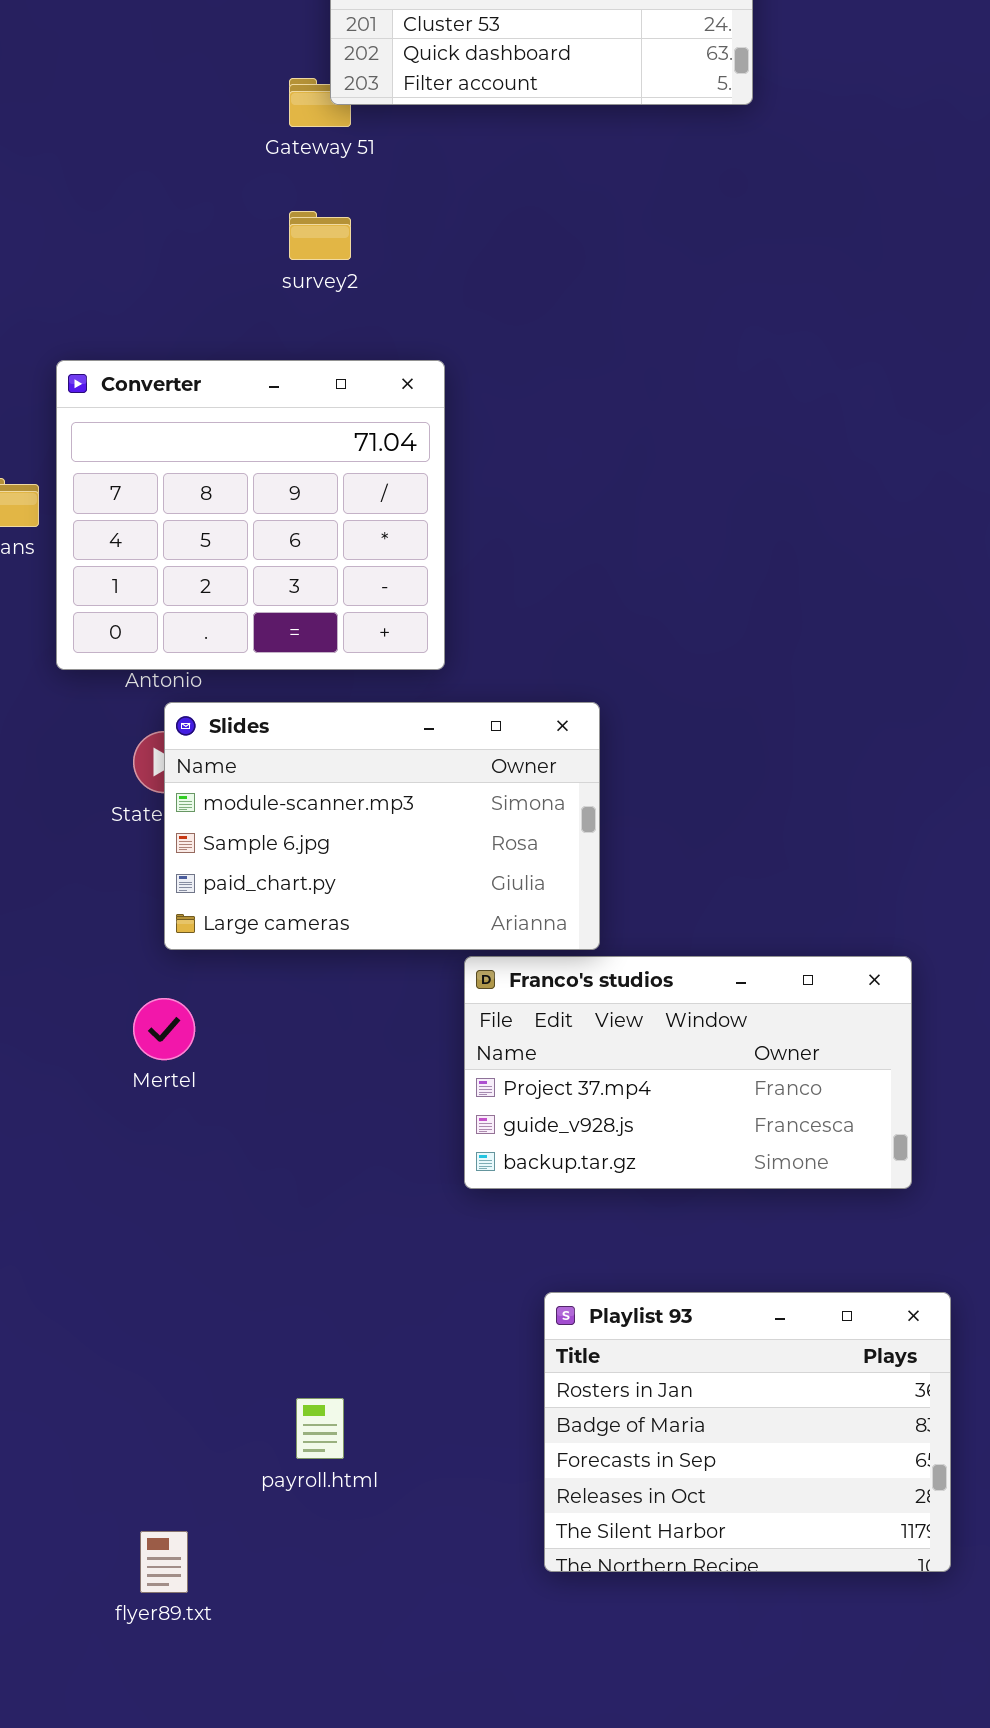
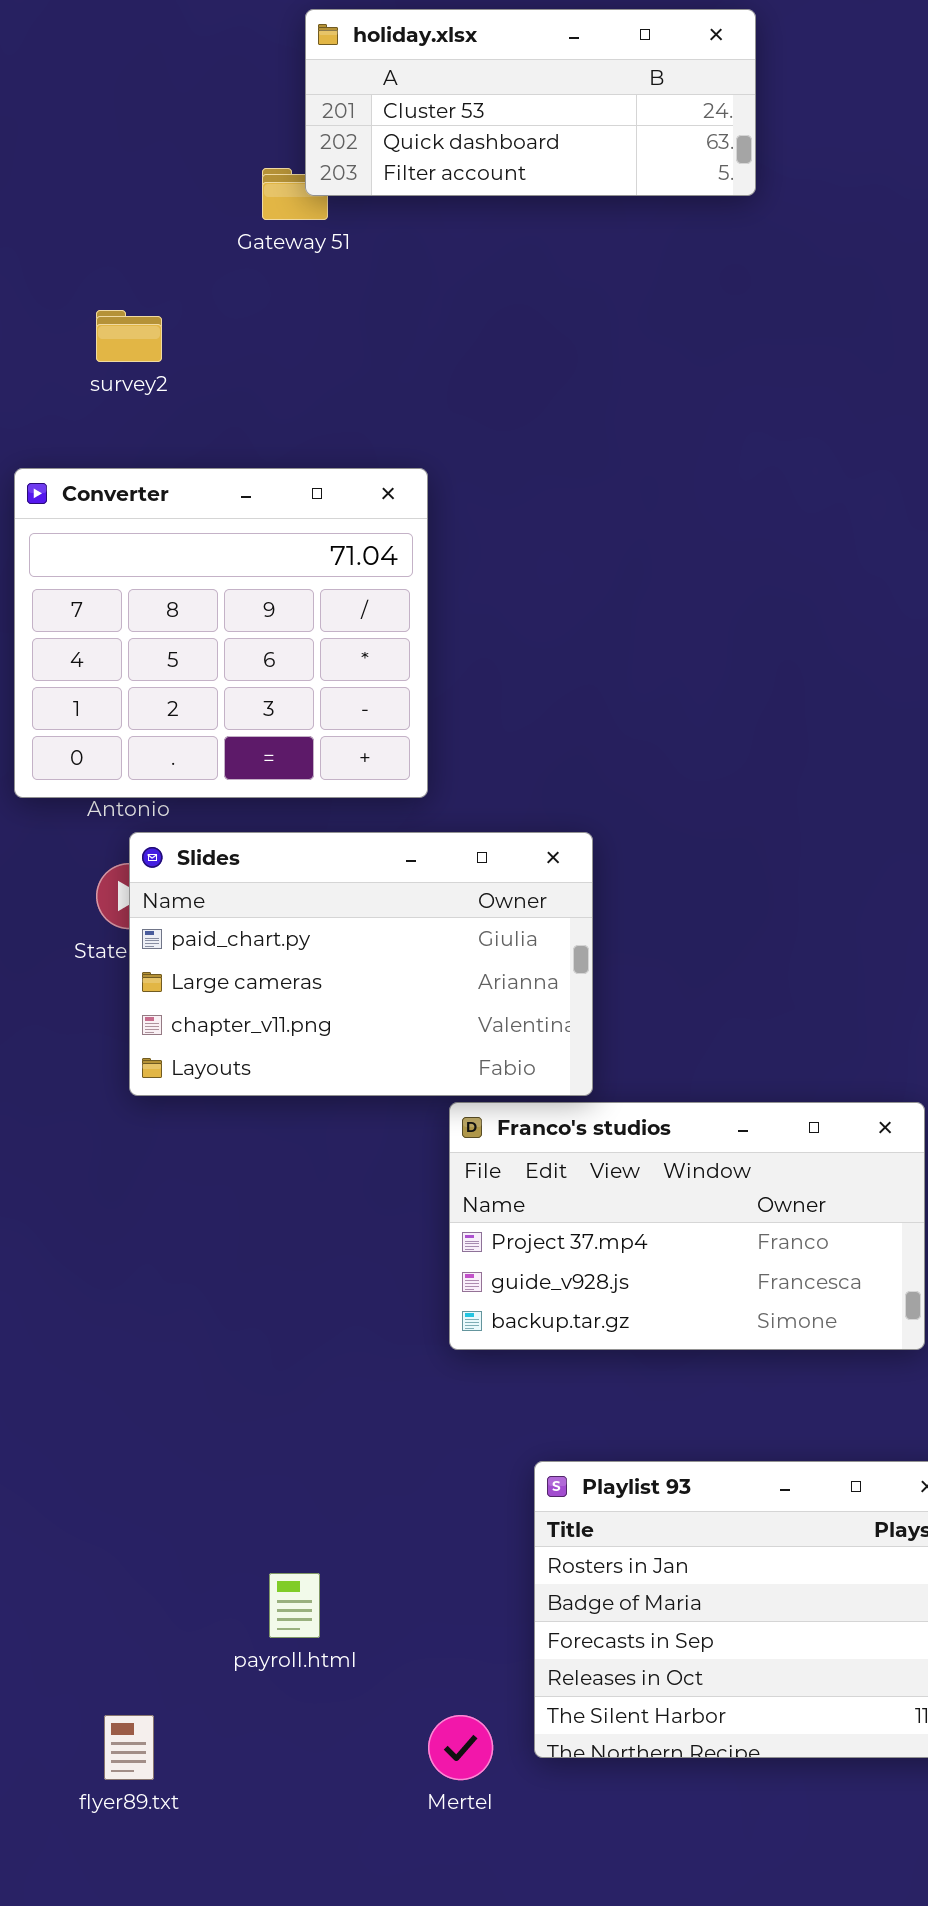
survey2: [289,211,351,260] -> [96,310,162,362], moved
Slides: [164,702,600,950] -> [129,832,593,1096], scrolled down 2 rows
Mertel: [133,998,195,1060] -> [428,1715,493,1780], moved

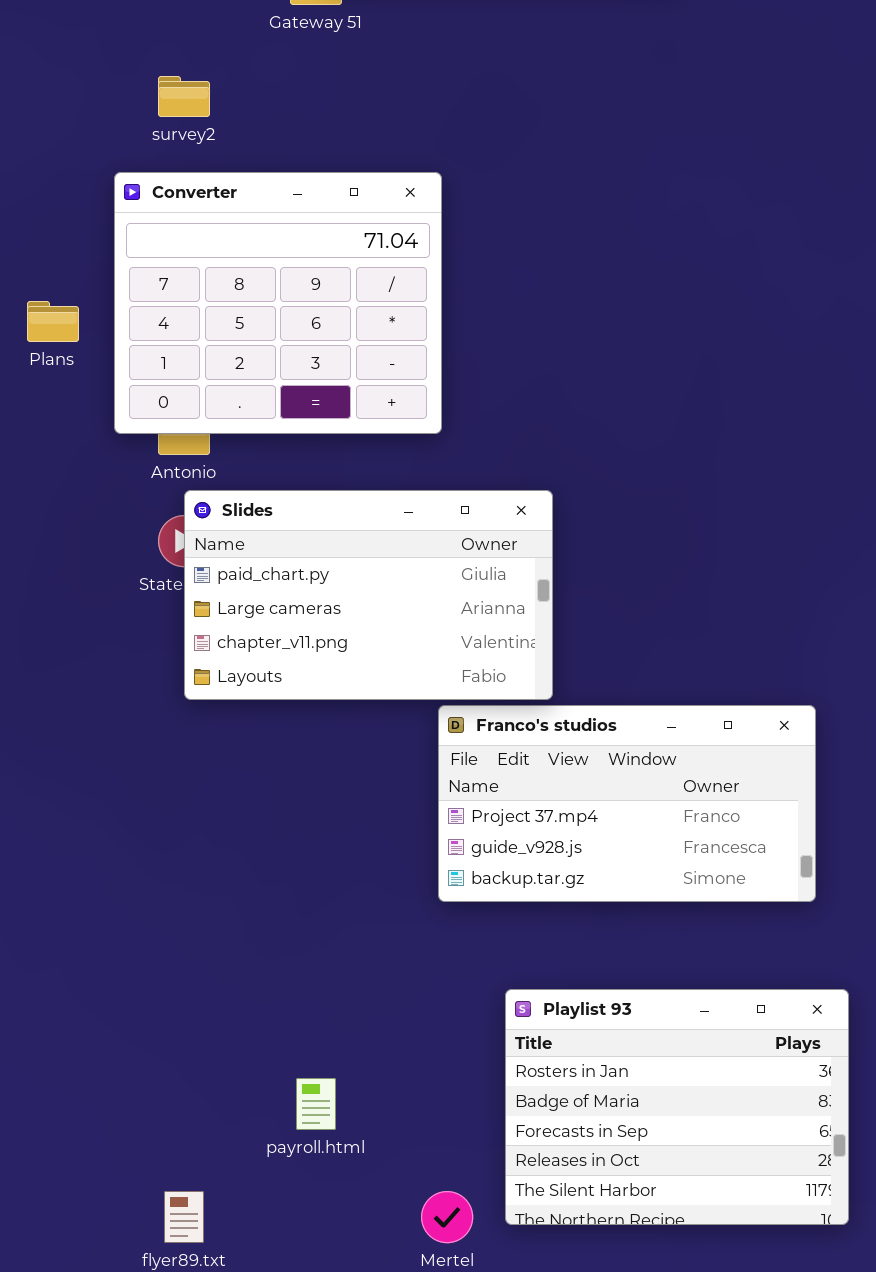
Converter: [14,468,428,798] -> [114,172,442,434], moved

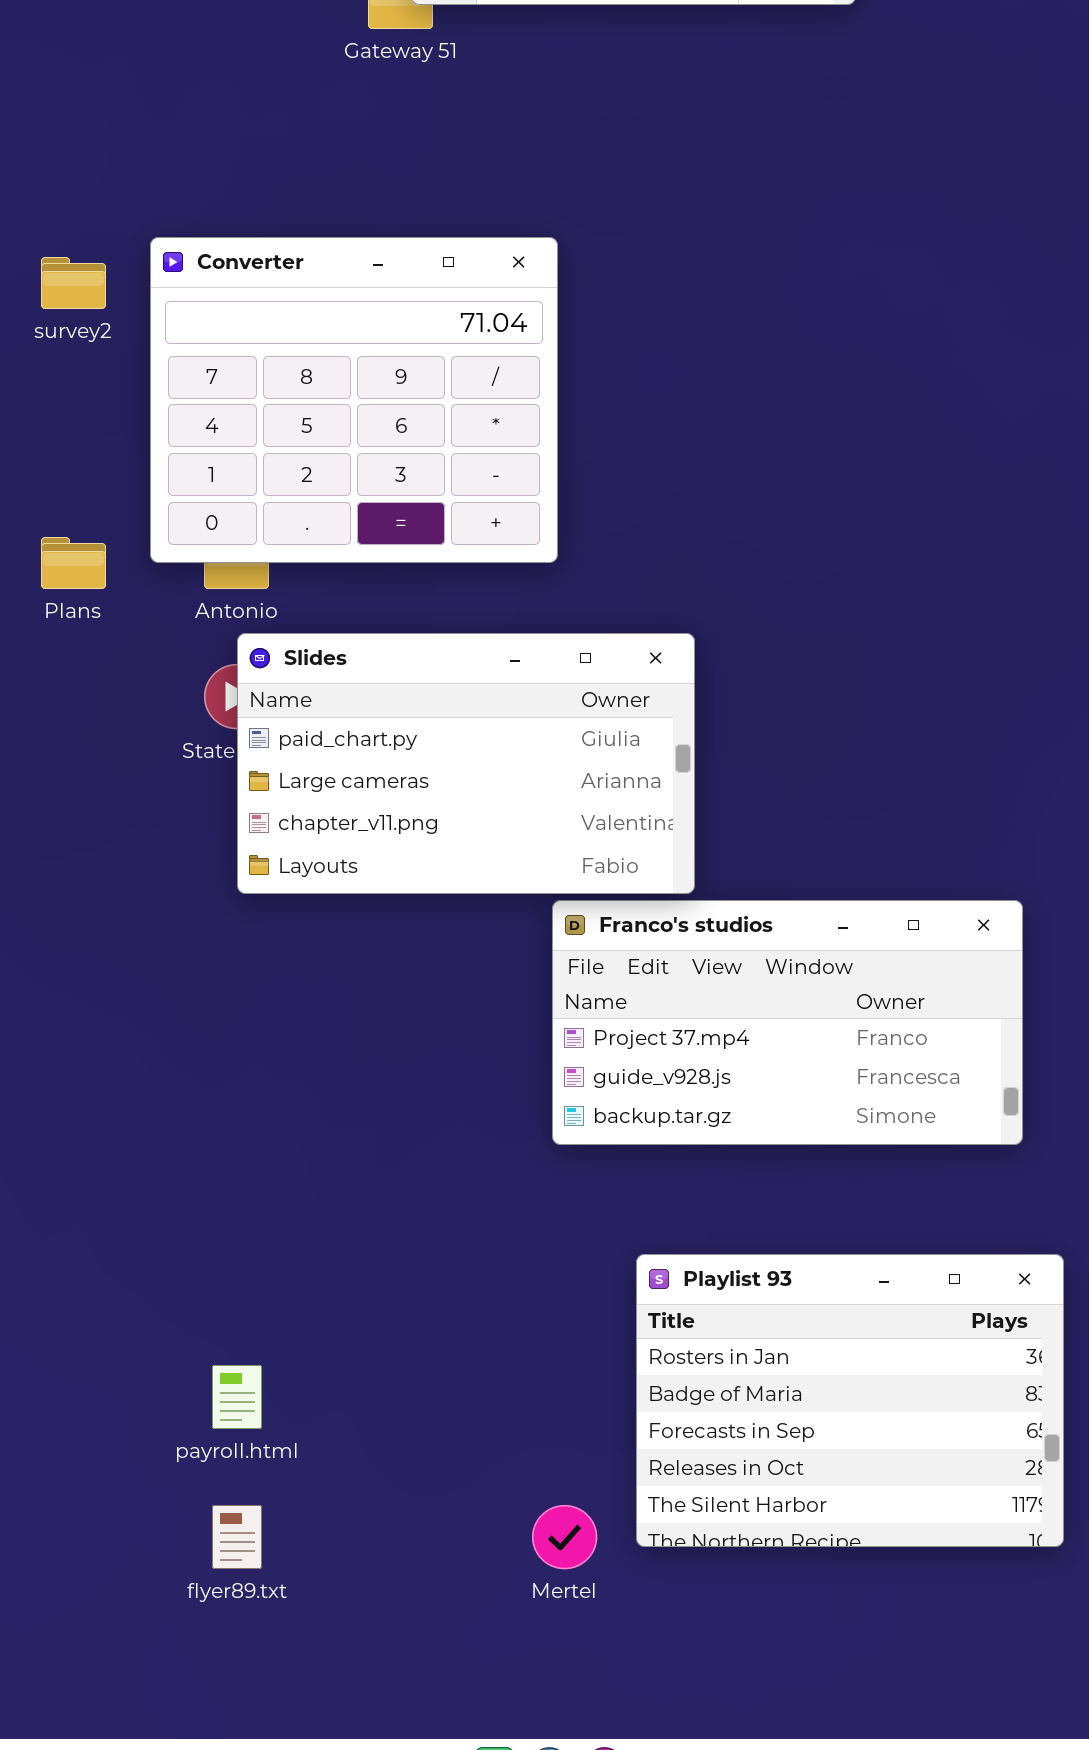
survey2: [158,76,210,117] -> [41,257,106,309], moved
Plans: [27,301,79,342] -> [41,537,106,589], moved
payroll.html: [296,1078,336,1130] -> [212,1365,262,1429], moved

